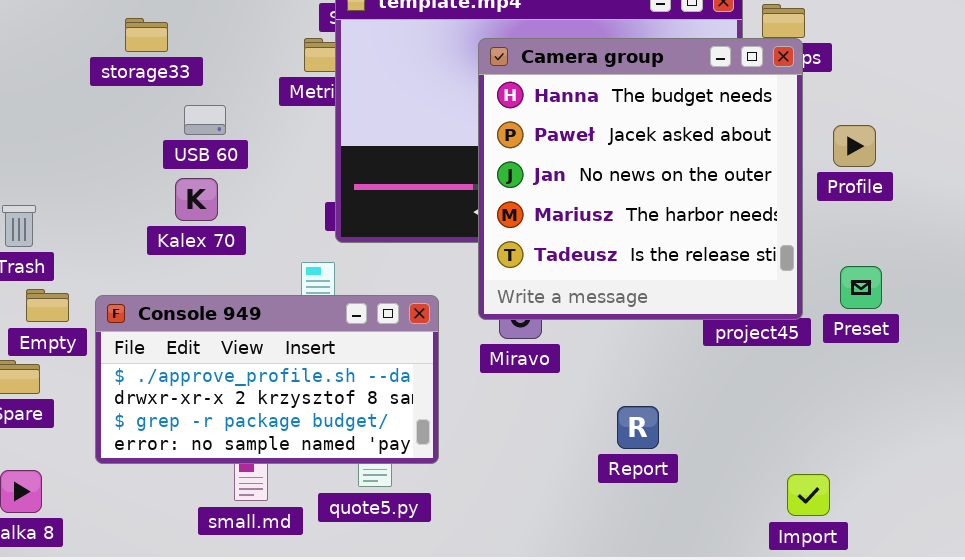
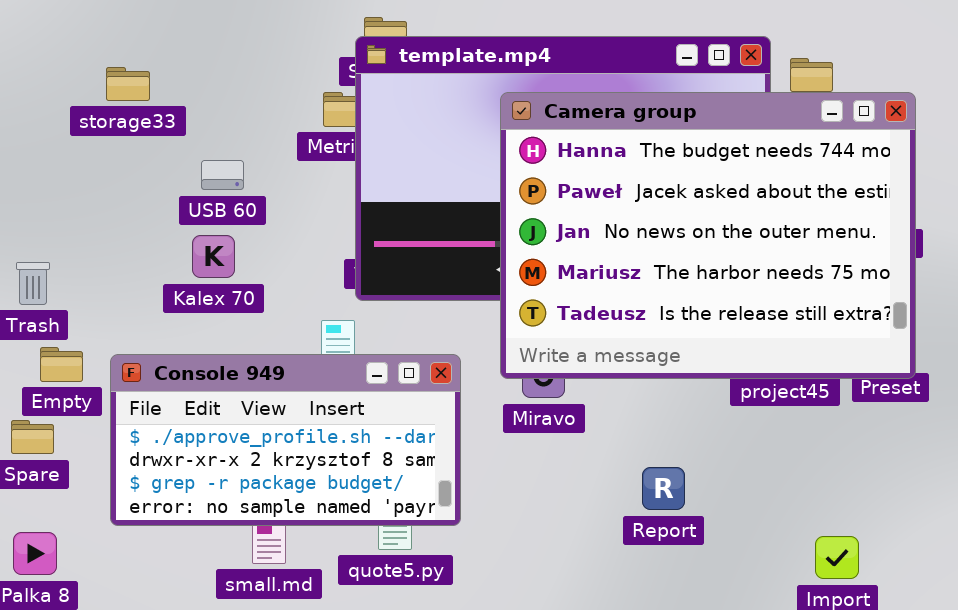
storage33: [125,18,168,52] -> [106,67,150,101], moved
Camera group: [478,38,803,320] -> [500,92,916,379], resized

